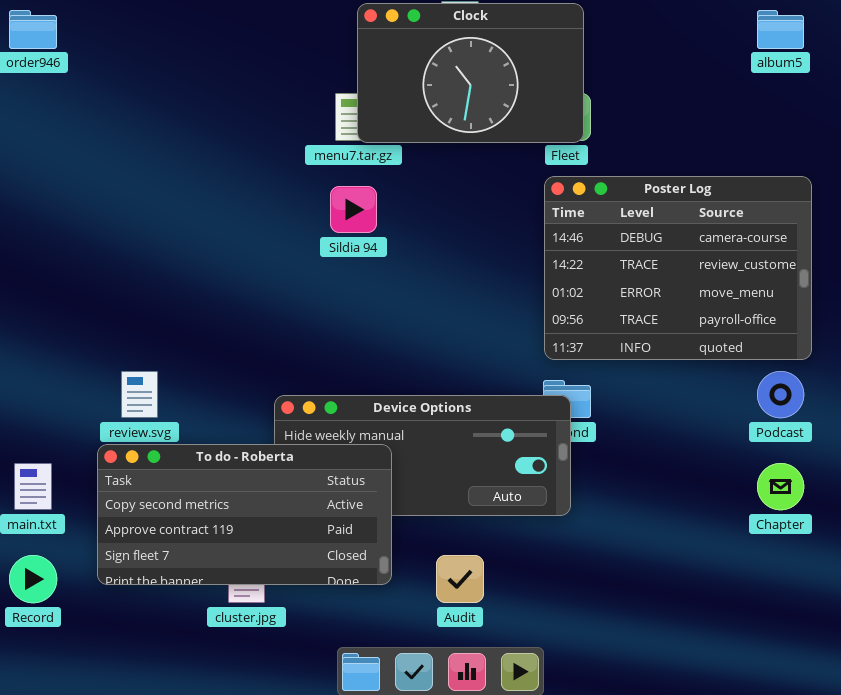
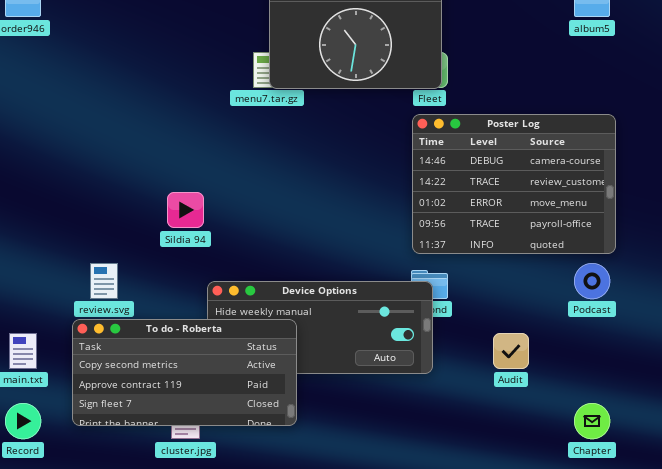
Sildia 94: [330,186,377,233] -> [167,192,204,228], moved
Chapter: [757,463,804,510] -> [574,403,610,439], moved
Audit: [436,555,484,603] -> [493,333,529,369], moved

